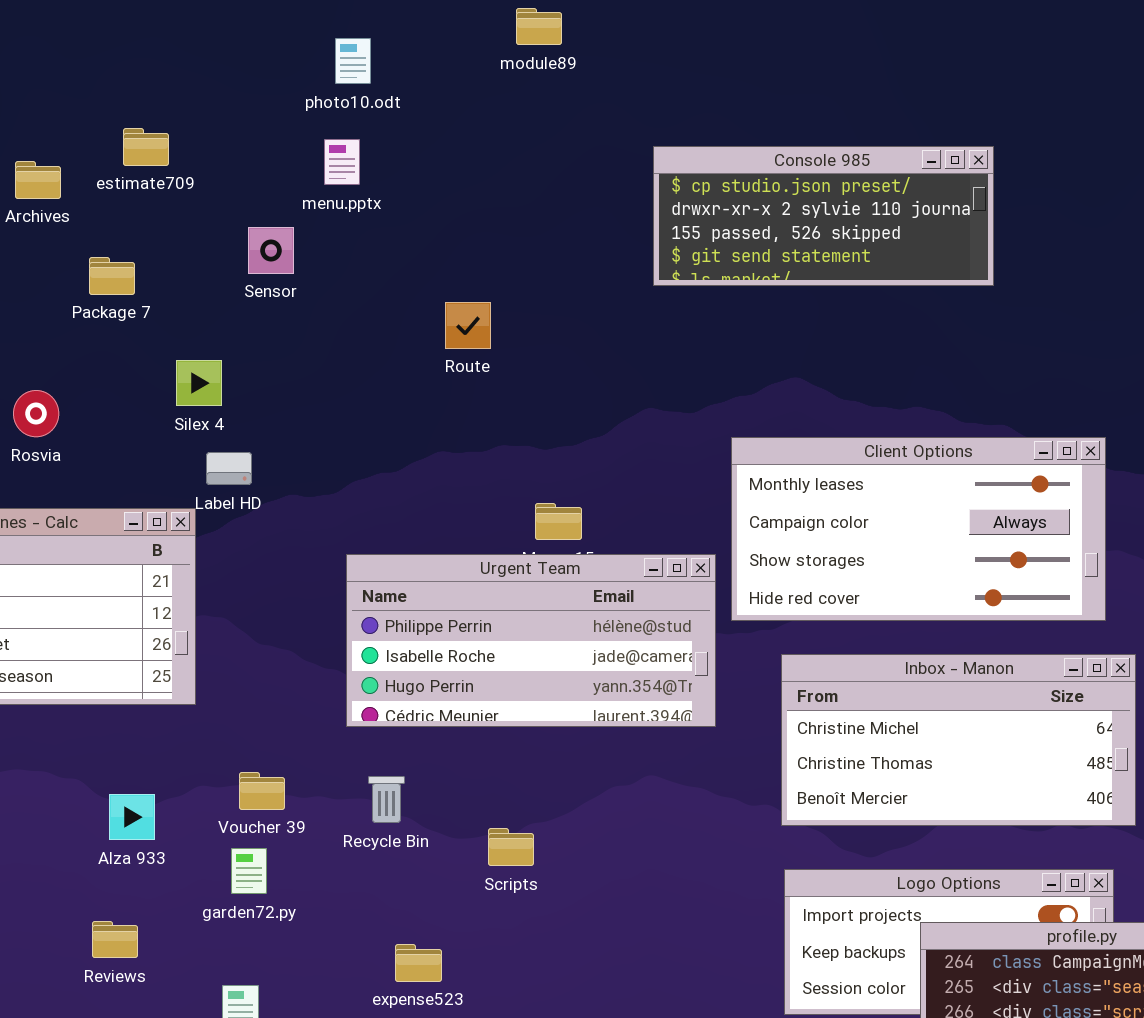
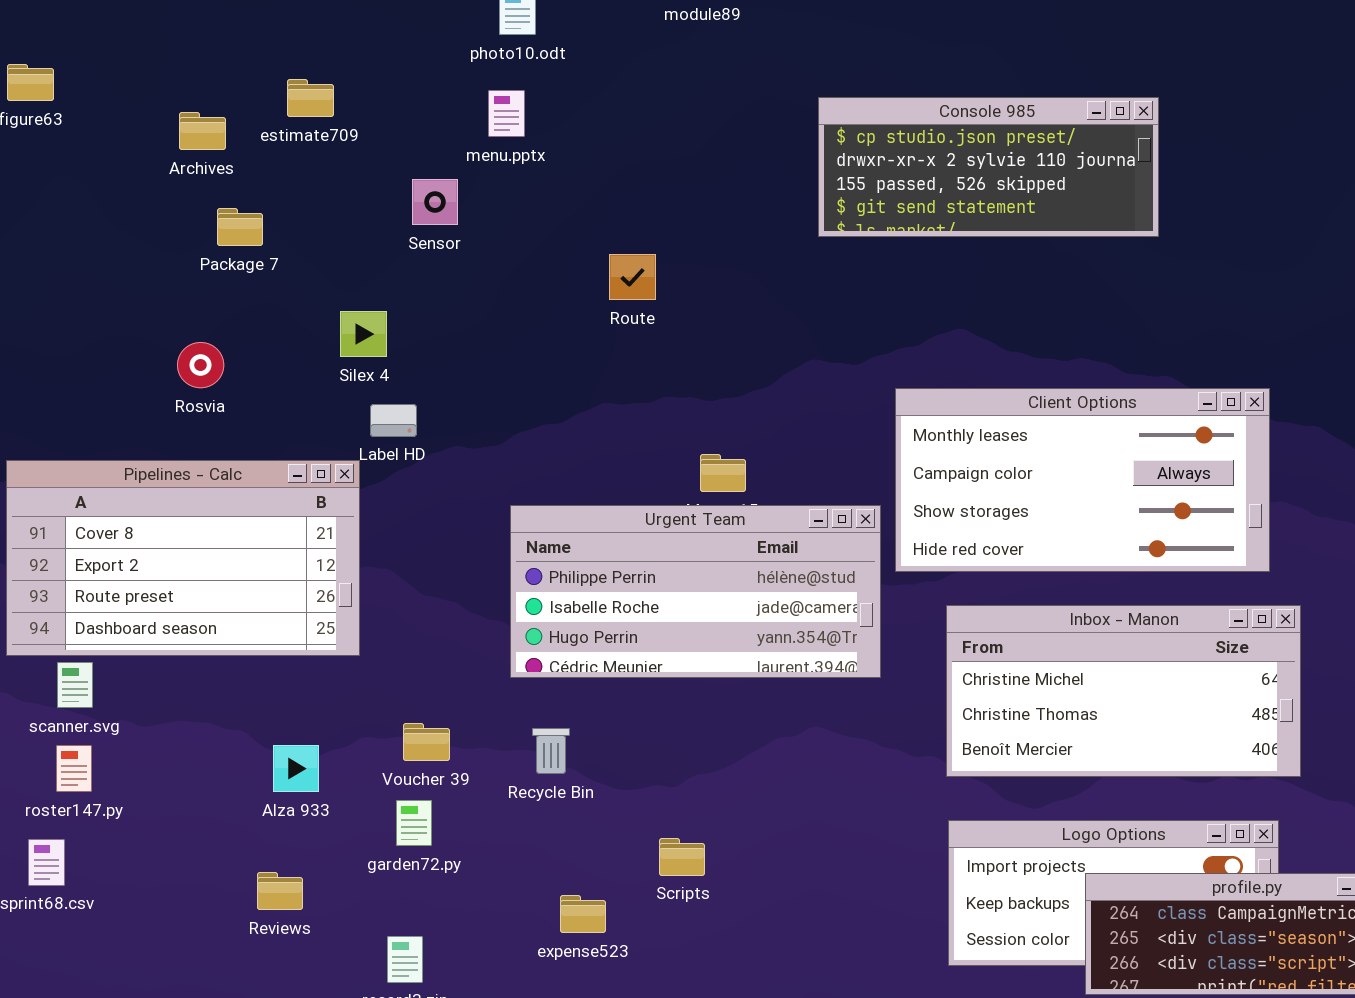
Package 7: [89,257,135,295] -> [217,208,263,246], moved
Scripts: [488,828,534,866] -> [659,838,705,876], moved

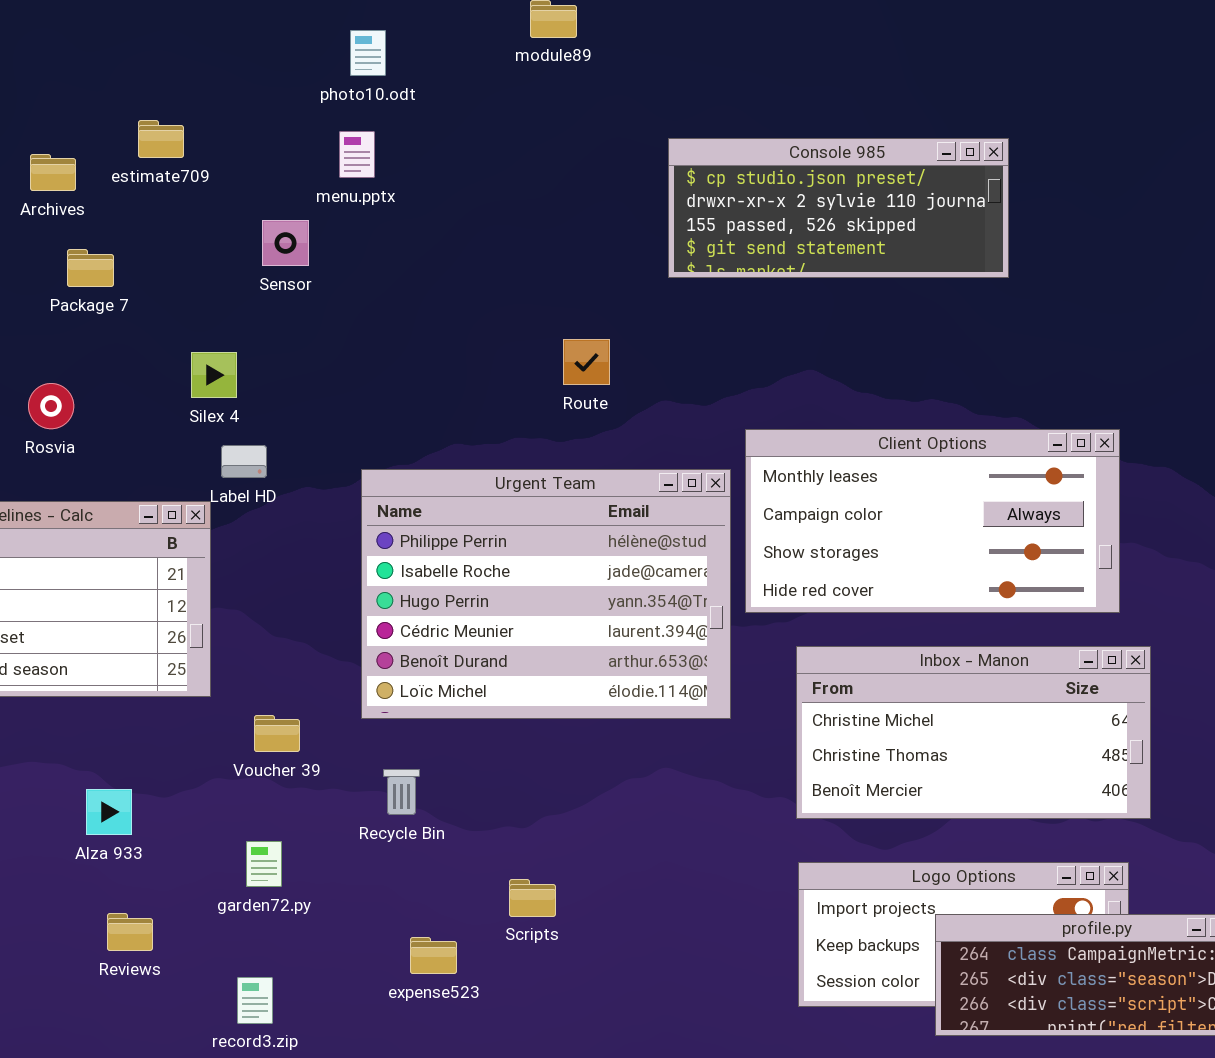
Route: [609,254,656,300] -> [563,339,610,385], moved
Urgent Team: [510,505,881,678] -> [361,469,731,719], resized
Voucher 39: [403,723,450,761] -> [254,715,300,752], moved
Alza 933: [273,745,319,792] -> [86,789,132,835], moved

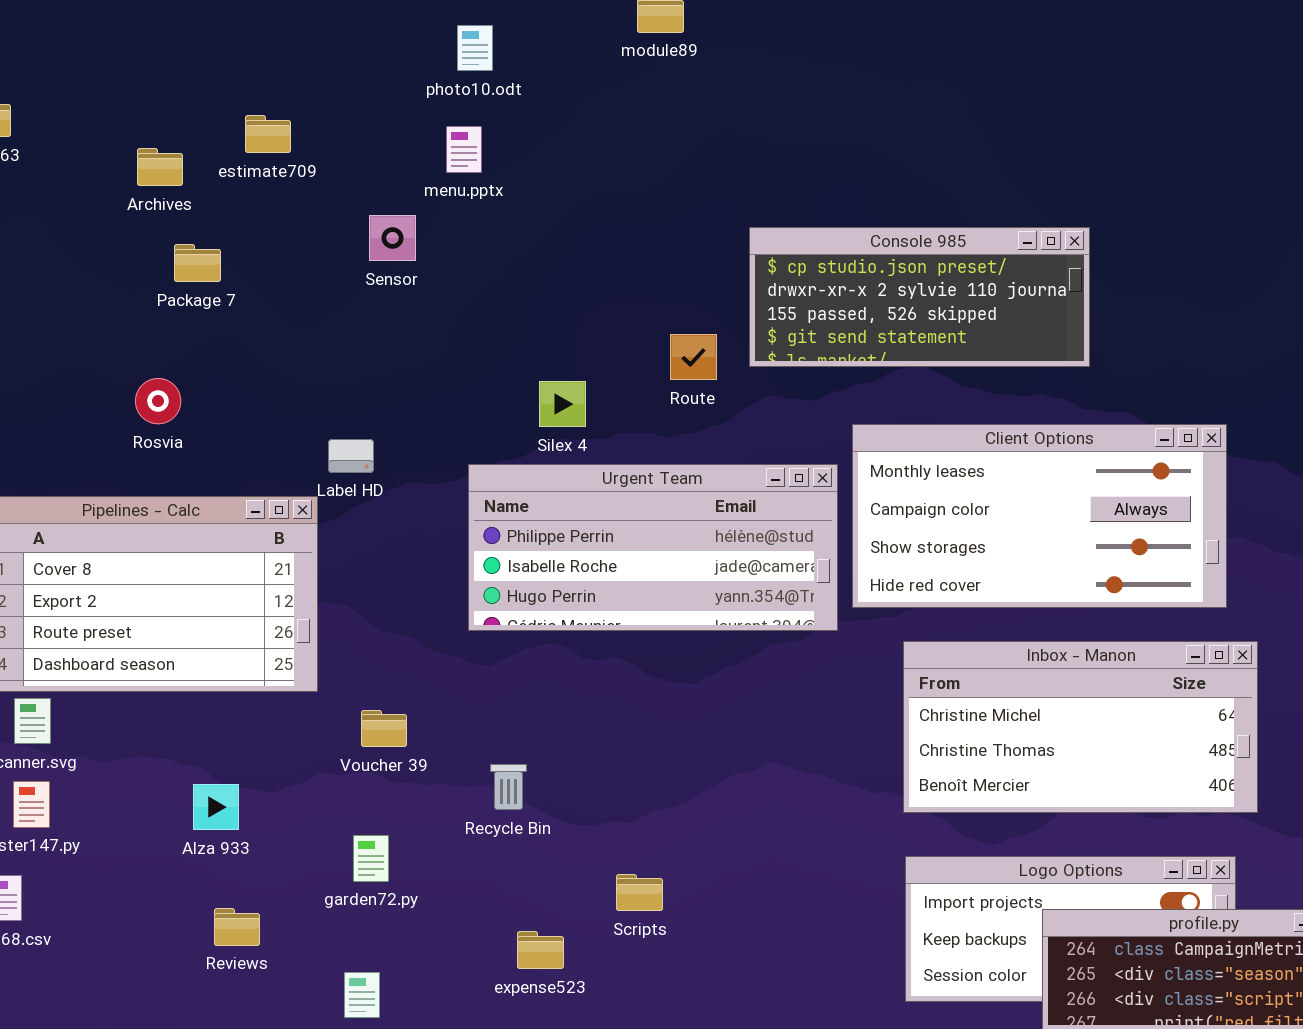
Console 985: [668,138,1009,278] -> [749,227,1090,367], moved
Silex 4: [191,352,237,398] -> [539,381,586,427], moved
Urgent Team: [361,469,731,719] -> [468,464,838,631], resized

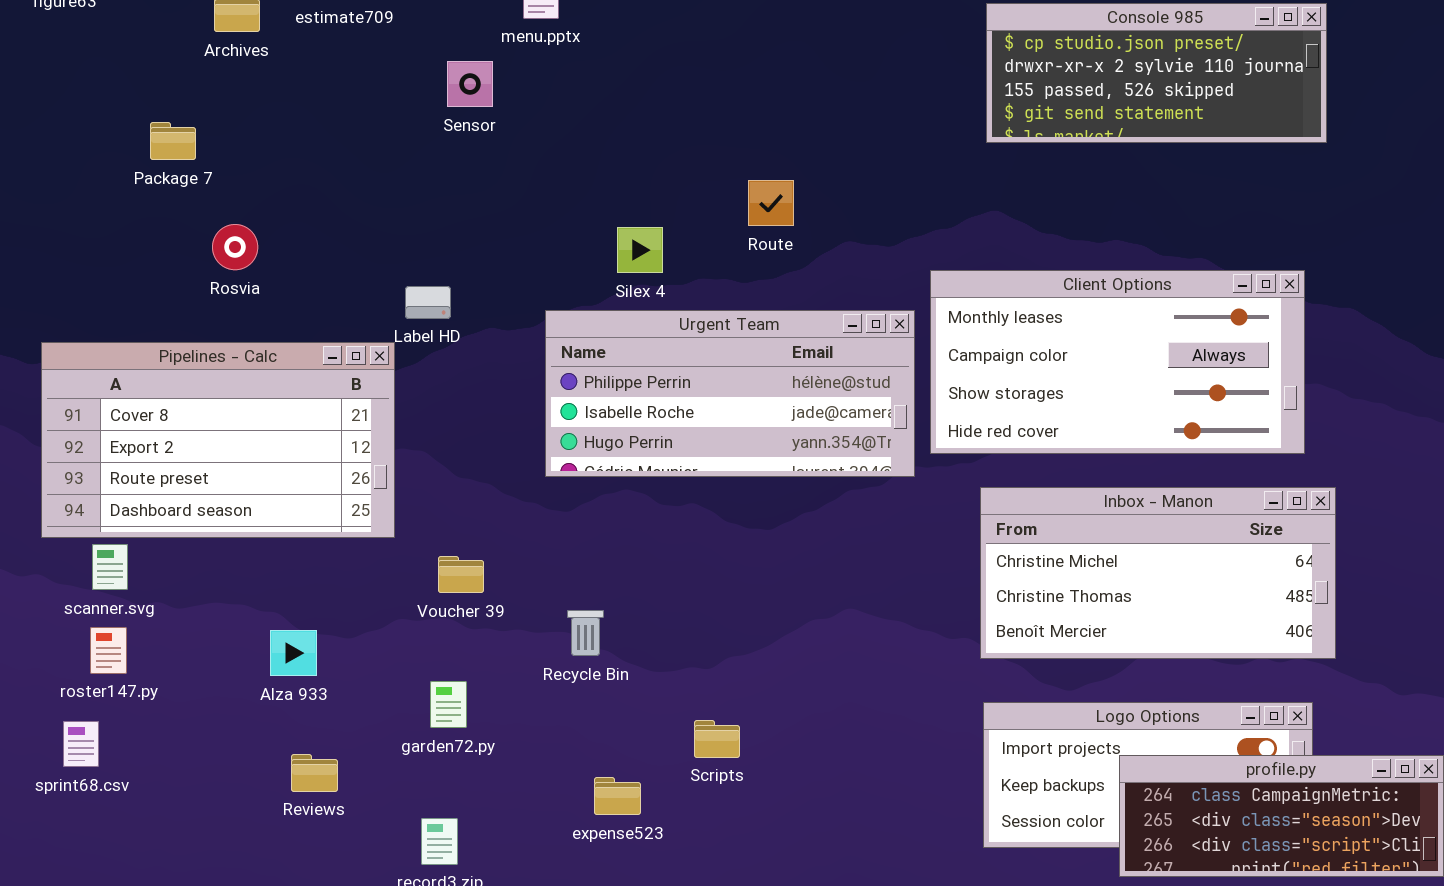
Console 985: [749,227,1090,367] -> [986,3,1327,143], moved
Package 7: [174,244,221,282] -> [150,122,196,160], moved

